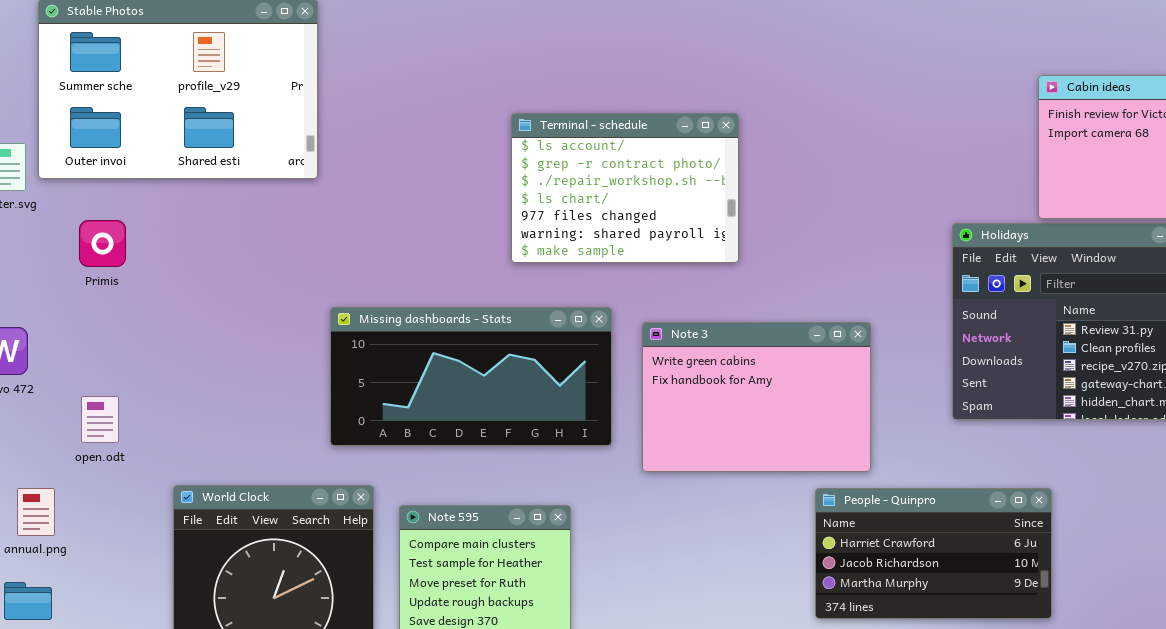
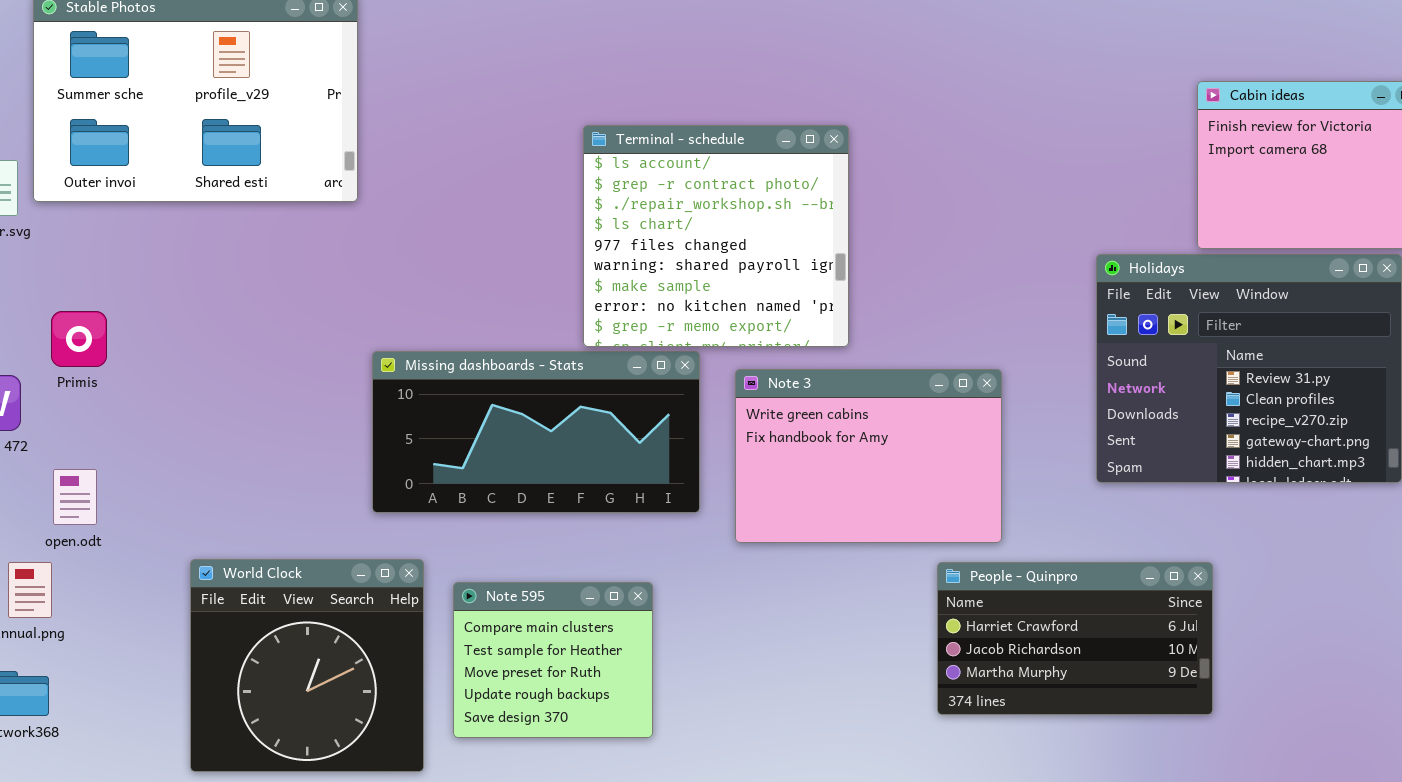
Terminal - schedule: [511,113,739,263] -> [583,125,849,347], resized
Primis: [79,220,126,267] -> [51,311,107,367], moved
open.odt: [81,396,119,443] -> [53,469,97,525], moved

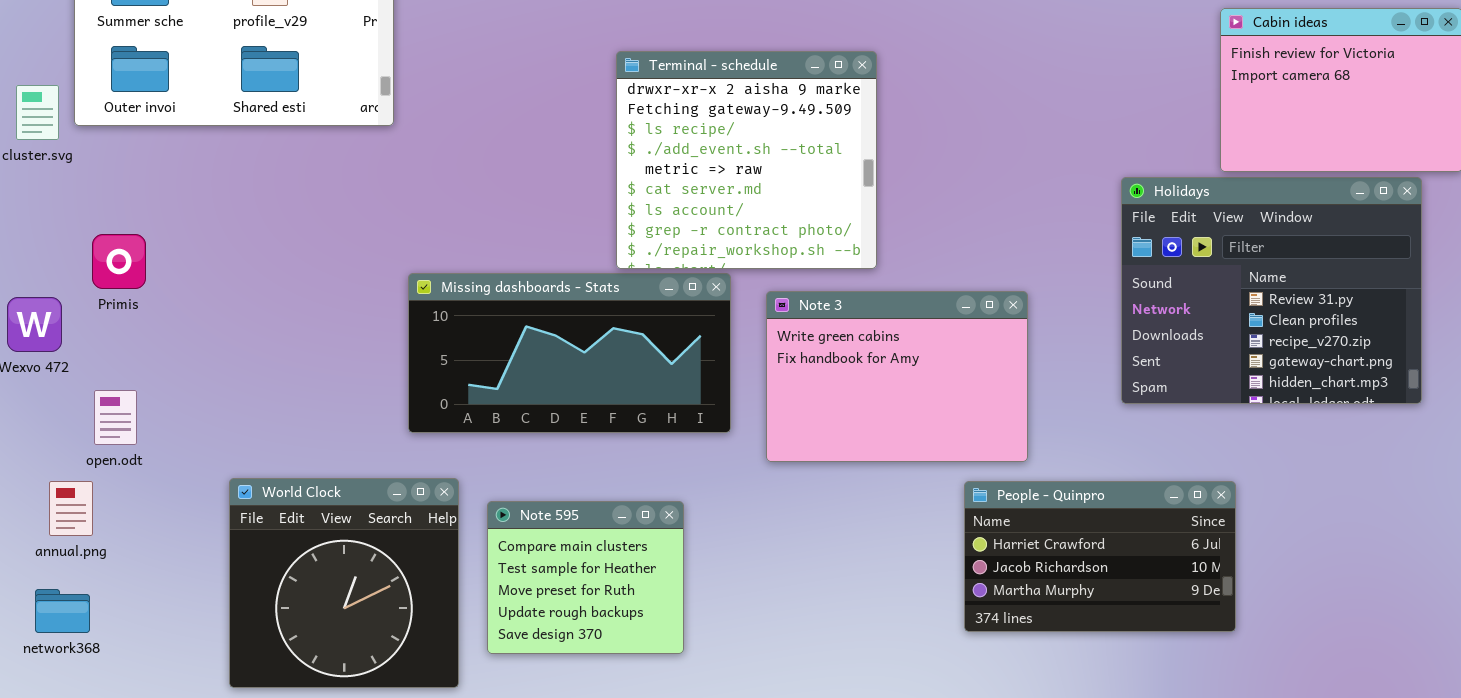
Terminal - schedule: [583,125,849,347] -> [616,51,877,269], scrolled up 6 rows

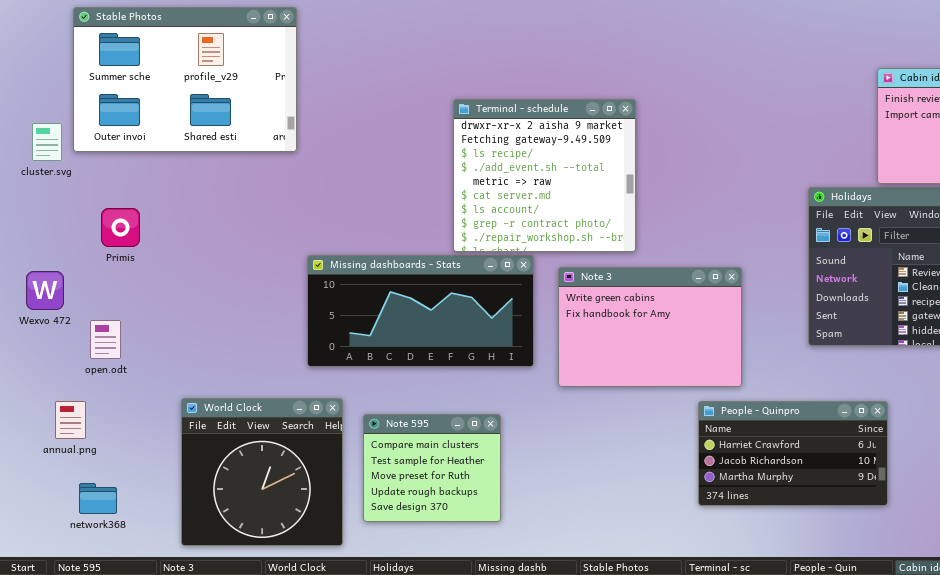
Primis: [92,234,146,289] -> [101,208,140,247], moved
open.odt: [94,390,137,445] -> [90,320,121,359], moved
network368: [35,589,90,633] -> [79,483,117,514], moved

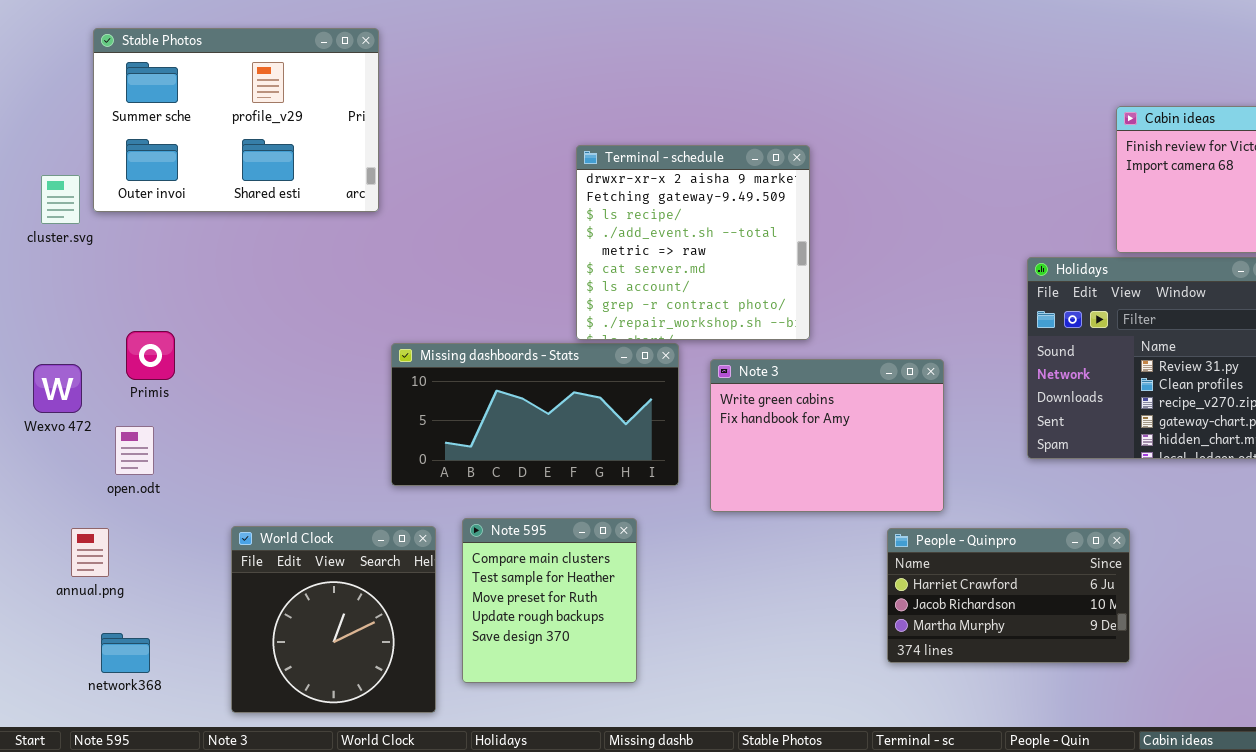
Primis: [101,208,140,247] -> [126,331,175,380], moved
Note 595: [363,414,501,522] -> [462,518,637,683], resized

